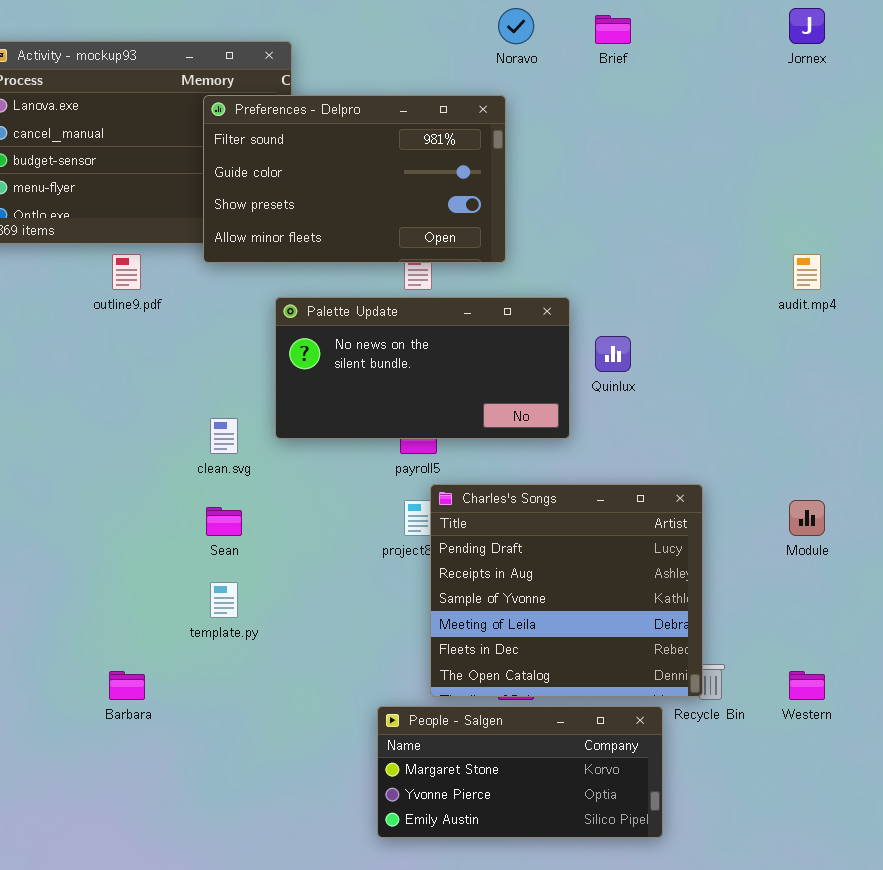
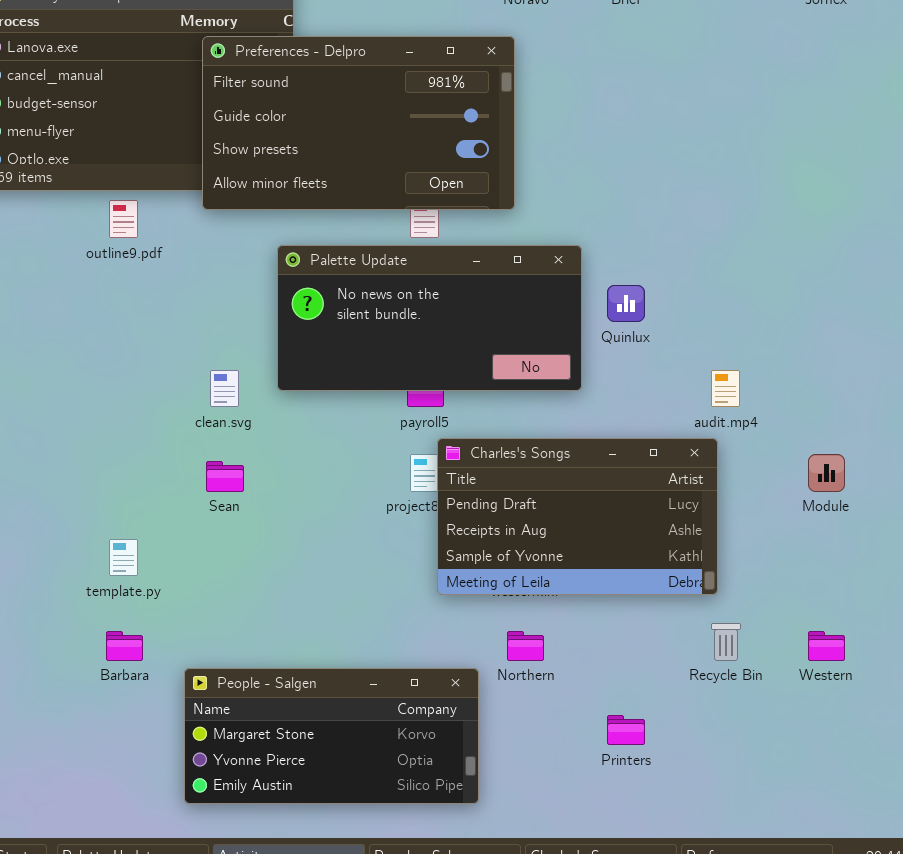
audit.mp4: [793,254,821,290] -> [711,370,740,407], moved
Charles's Songs: [430,484,703,697] -> [437,438,718,595], resized
template.py: [210,582,238,618] -> [109,539,138,576], moved
People - Salgen: [377,706,663,838] -> [184,668,479,804], moved

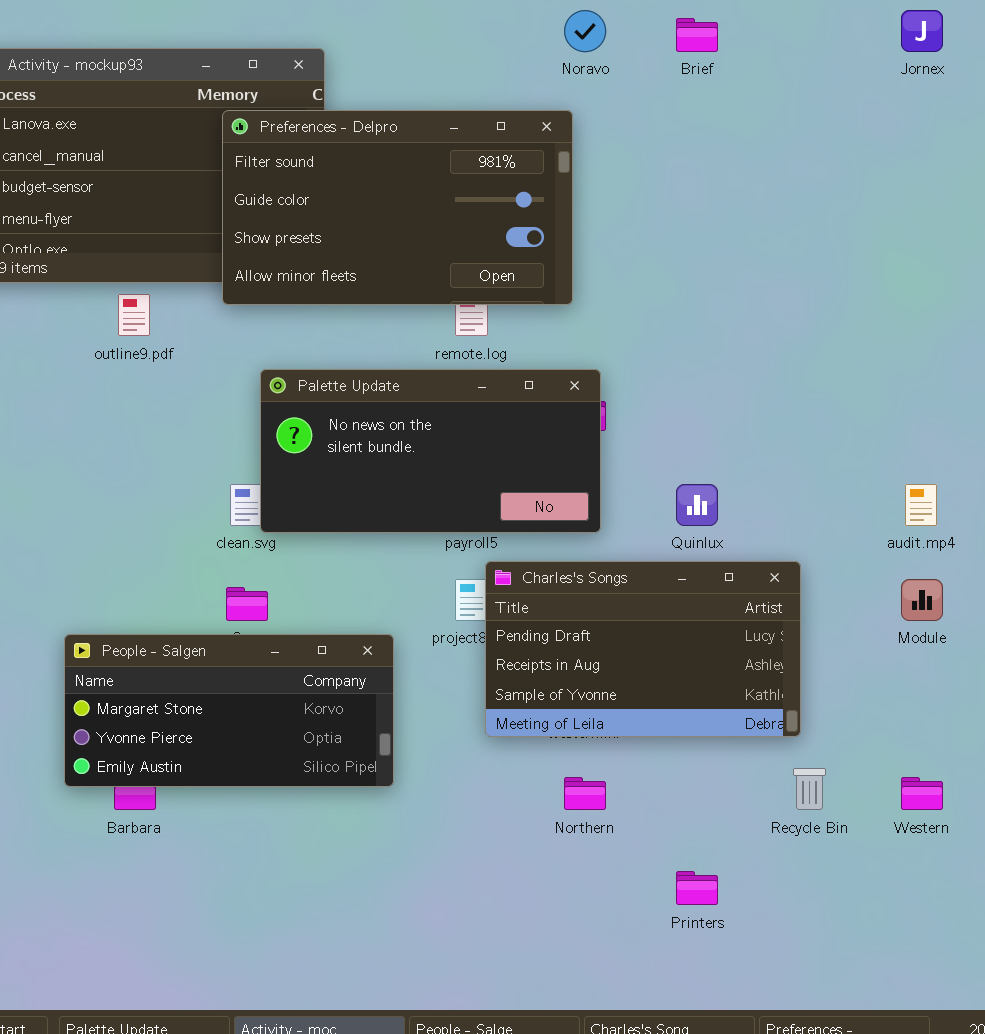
Palette Update: [277,245,582,391] -> [260,369,601,533], moved
Quinlux: [607,285,645,322] -> [676,484,718,526], moved
audit.mp4: [711,370,740,407] -> [905,484,937,526], moved
People - Salgen: [184,668,479,804] -> [64,634,394,787], moved

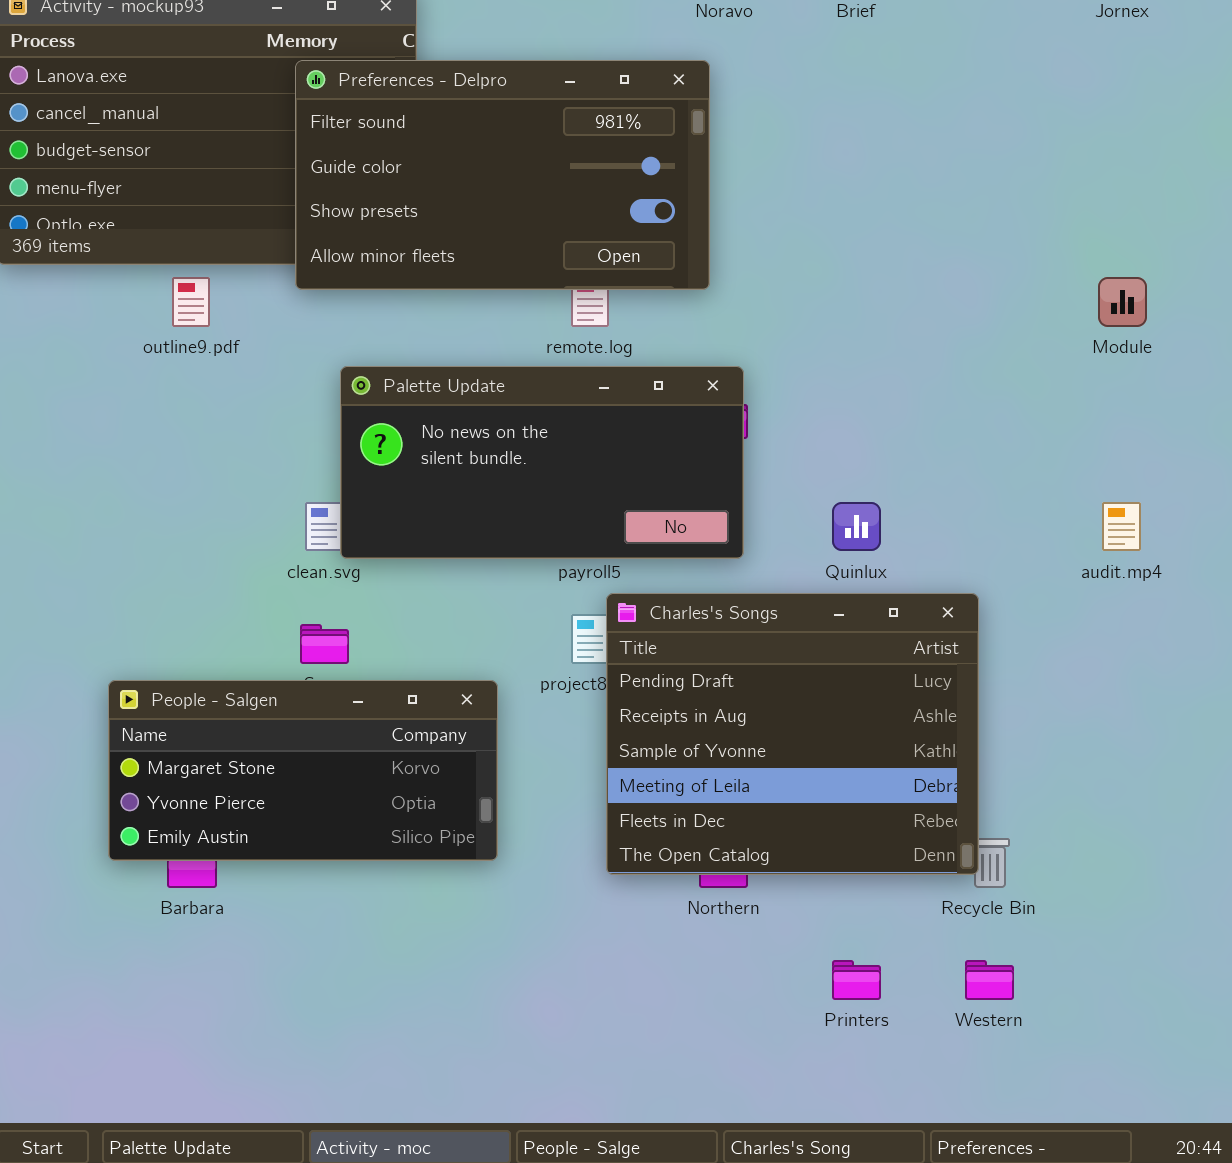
Charles's Songs: [485,561,801,737] -> [606,593,979,875], resized
Module: [901,579,943,621] -> [1098,277,1147,327], moved
Western: [901,777,943,810] -> [965,960,1014,1000], moved

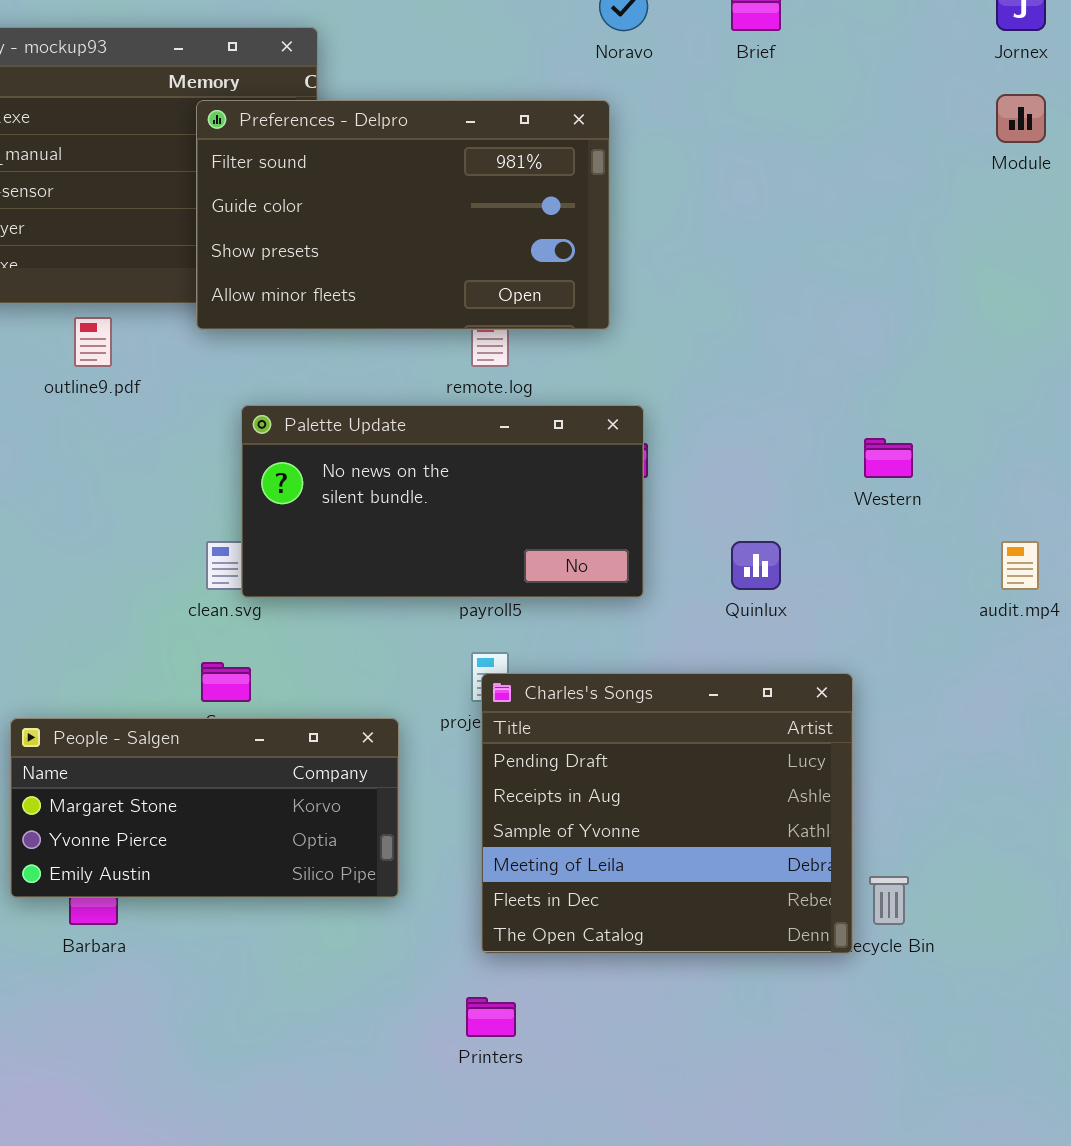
Module: [1098,277,1147,327] -> [996,94,1046,143], moved
Charles's Songs: [606,593,979,875] -> [481,673,853,954], moved
Printers: [832,960,881,1000] -> [466,997,516,1037], moved
Western: [965,960,1014,1000] -> [864,438,913,478], moved

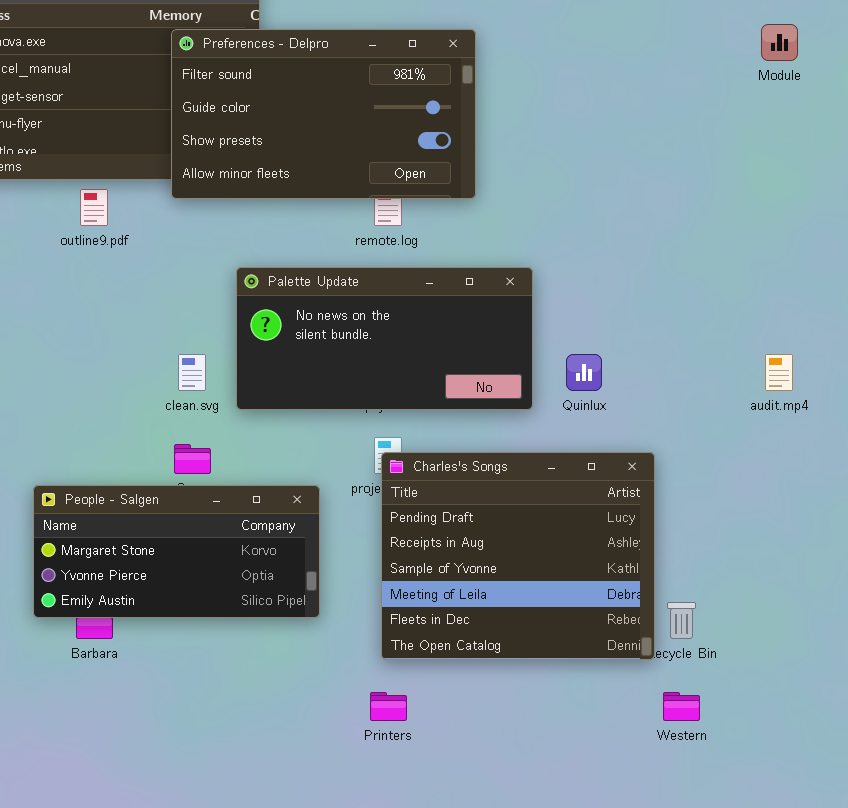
Palette Update: [241,405,644,598] -> [236,267,533,410], moved
Western: [864,438,913,478] -> [663,692,700,721], moved

